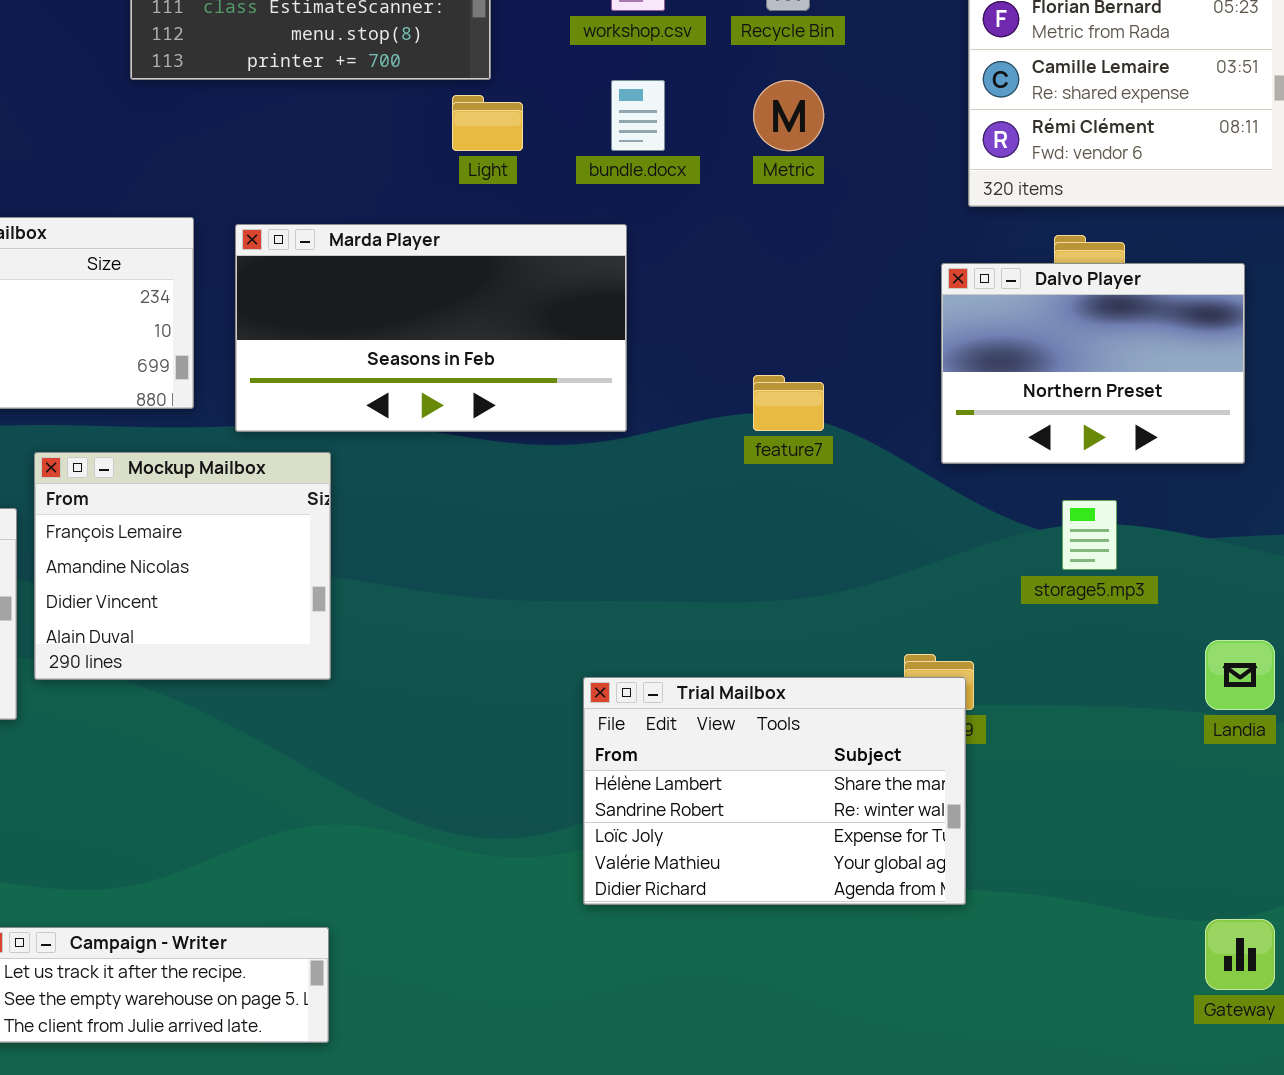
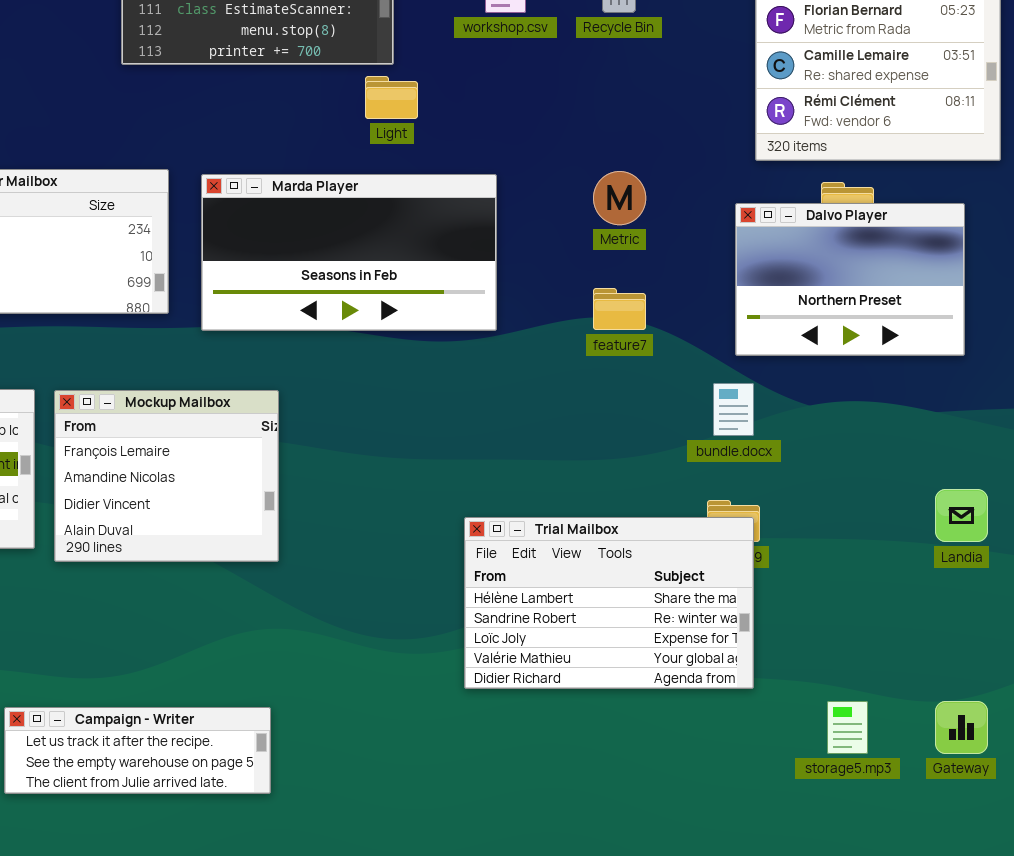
bundle.docx: [611,80,665,151] -> [713,383,754,436], moved
Metric: [753,80,824,151] -> [593,171,646,225], moved
Mockup Mailbox: [34,452,331,680] -> [54,390,279,562], moved
storage5.mp3: [1062,500,1117,570] -> [827,701,868,754], moved

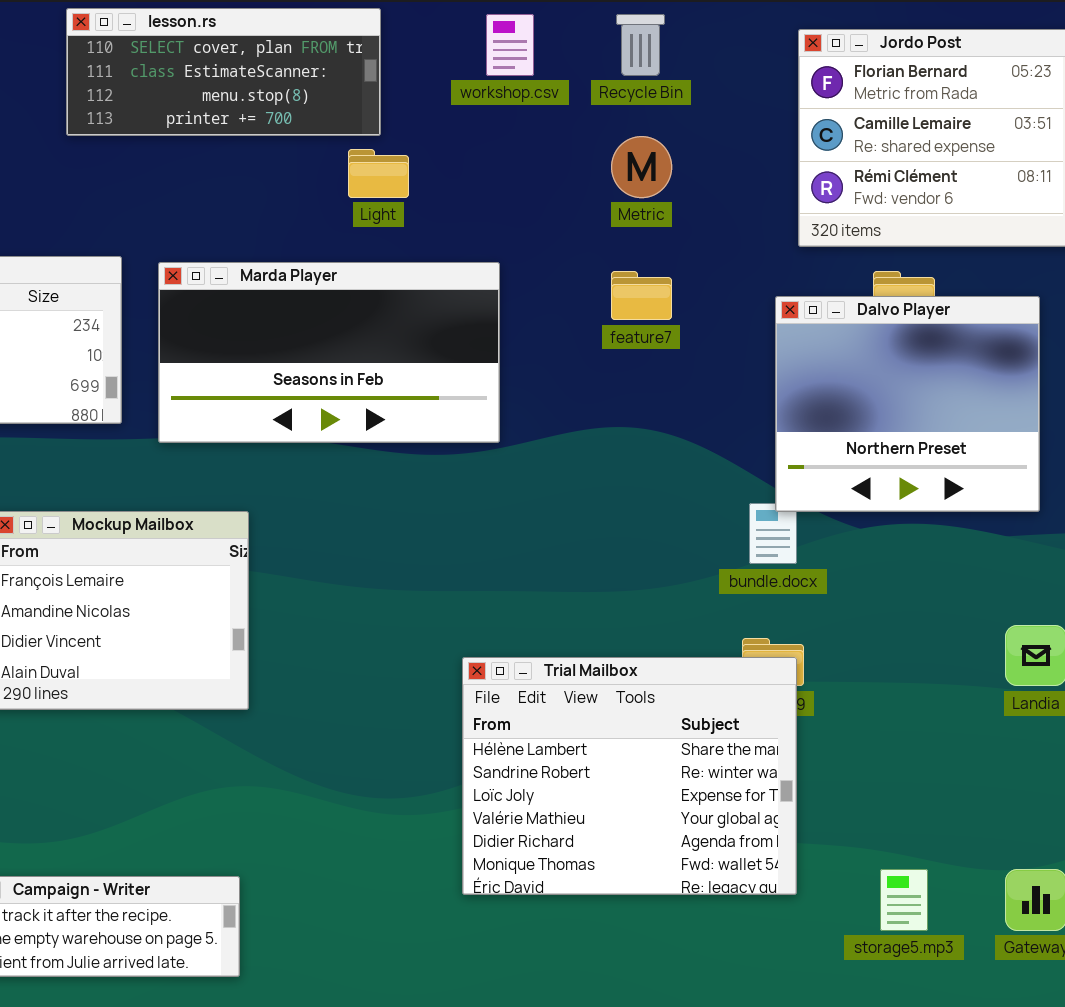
Metric: [593,171,646,225] -> [611,136,672,198], moved
Dalvo Player: [735,203,965,356] -> [775,296,1040,512], resized
feature7: [593,288,646,330] -> [611,271,672,320], moved
Trial Mailbox: [464,517,754,689] -> [462,657,797,895], resized

